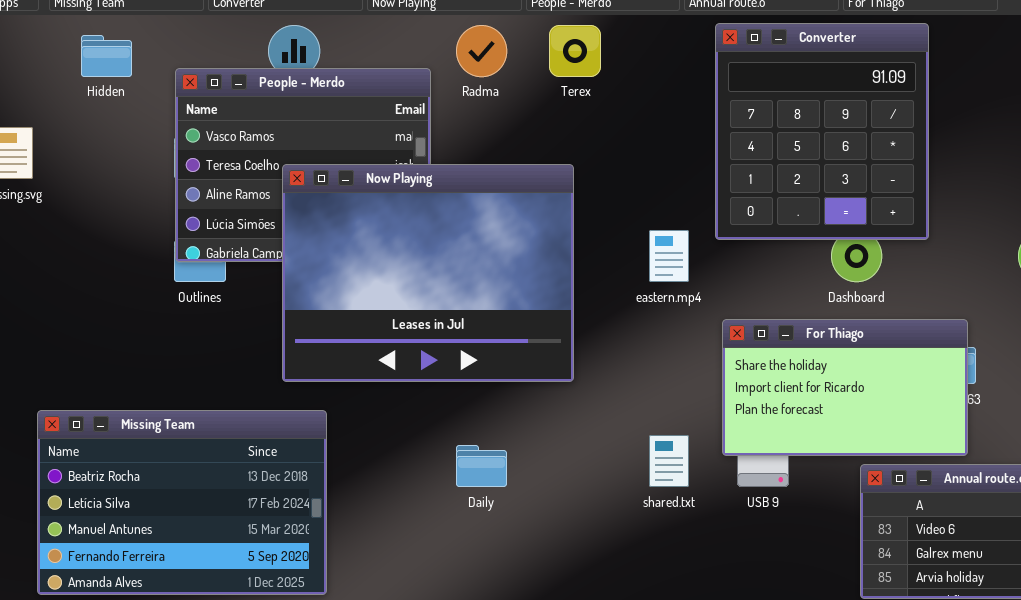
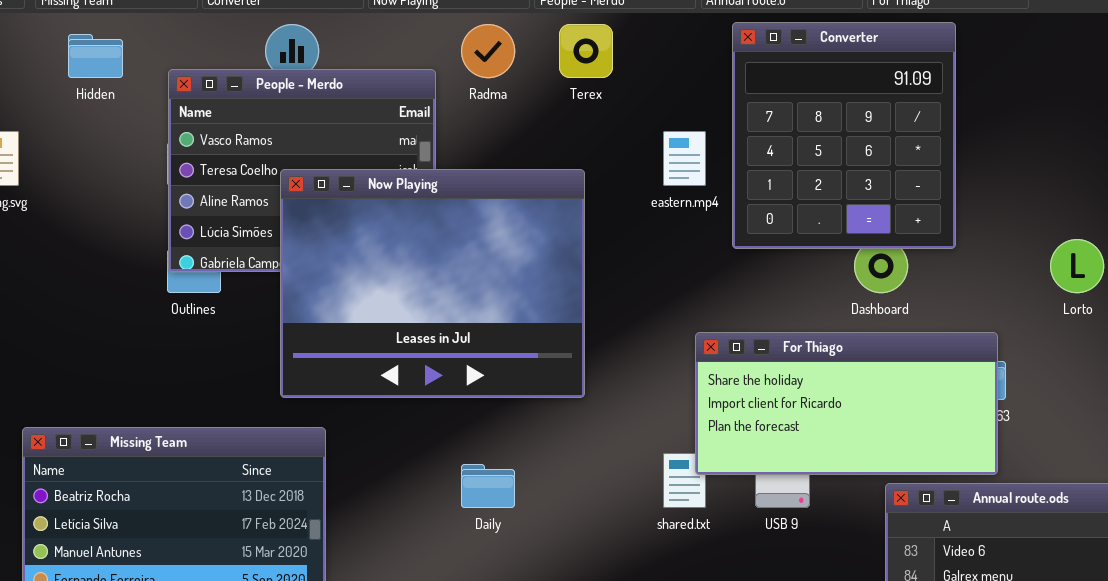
eastern.mp4: [649,230,689,282] -> [663,131,706,186], moved
For Thiago: [722,319,968,456] -> [695,332,998,475], resized

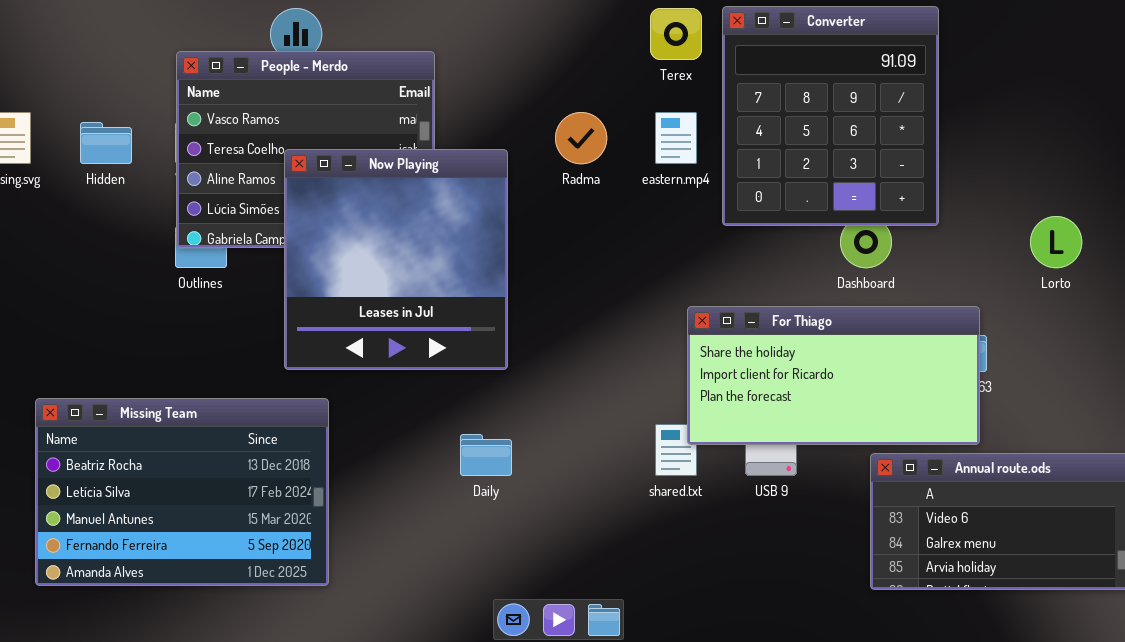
Radma: [461,24,515,78] -> [555,112,607,164], moved
Terex: [559,24,613,78] -> [650,8,702,60], moved
Hidden: [68,34,123,78] -> [80,122,132,164], moved
Now Playing: [280,169,585,398] -> [284,149,508,370], resized

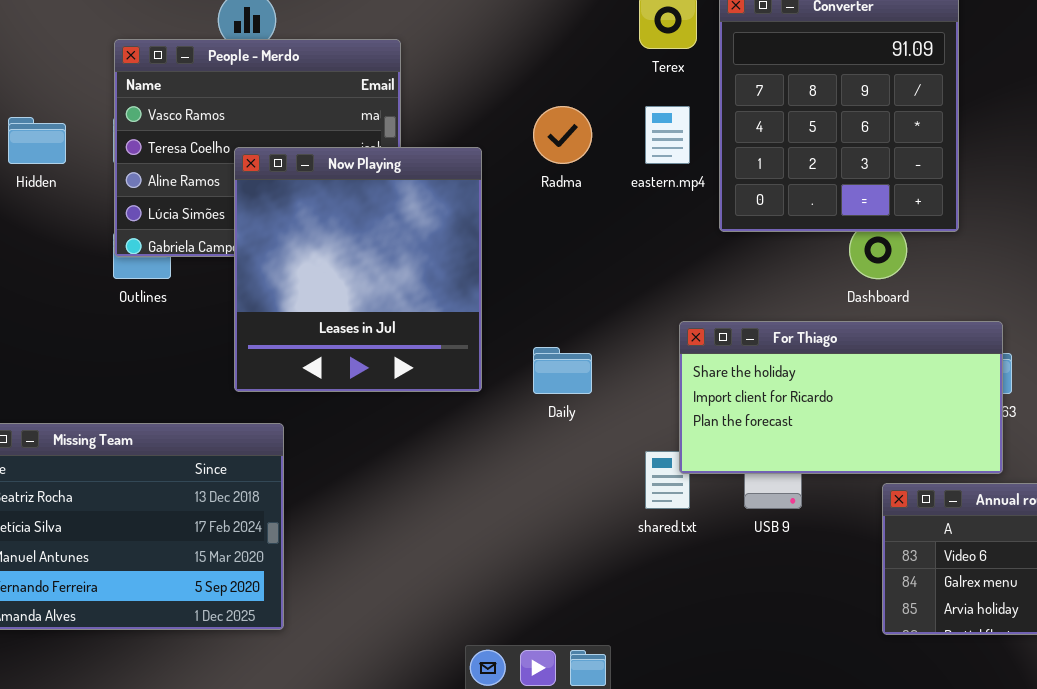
Daily: [460,434,512,476] -> [533,347,592,394], moved

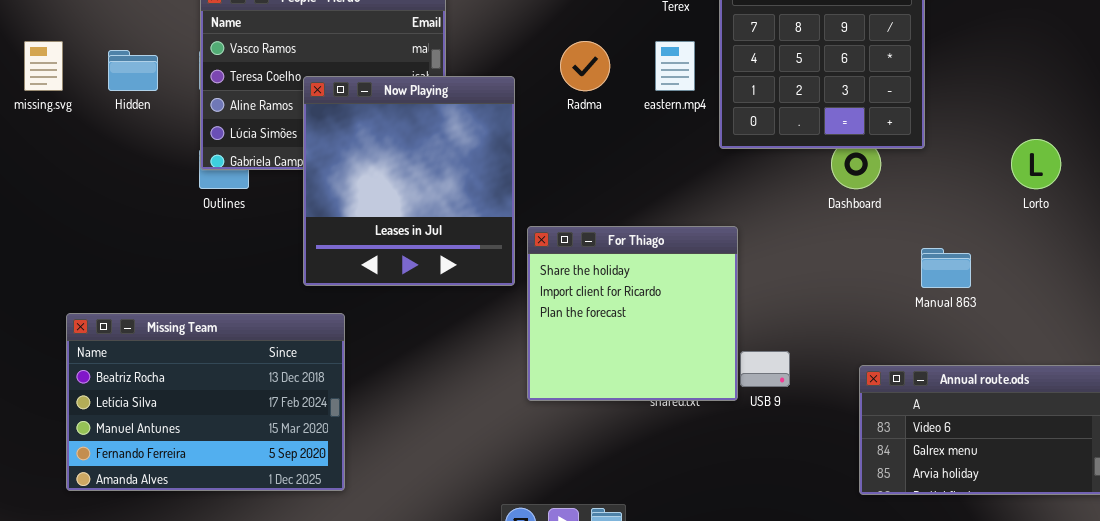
For Thiago: [679,321,1003,474] -> [527,226,738,401], moved, resized

